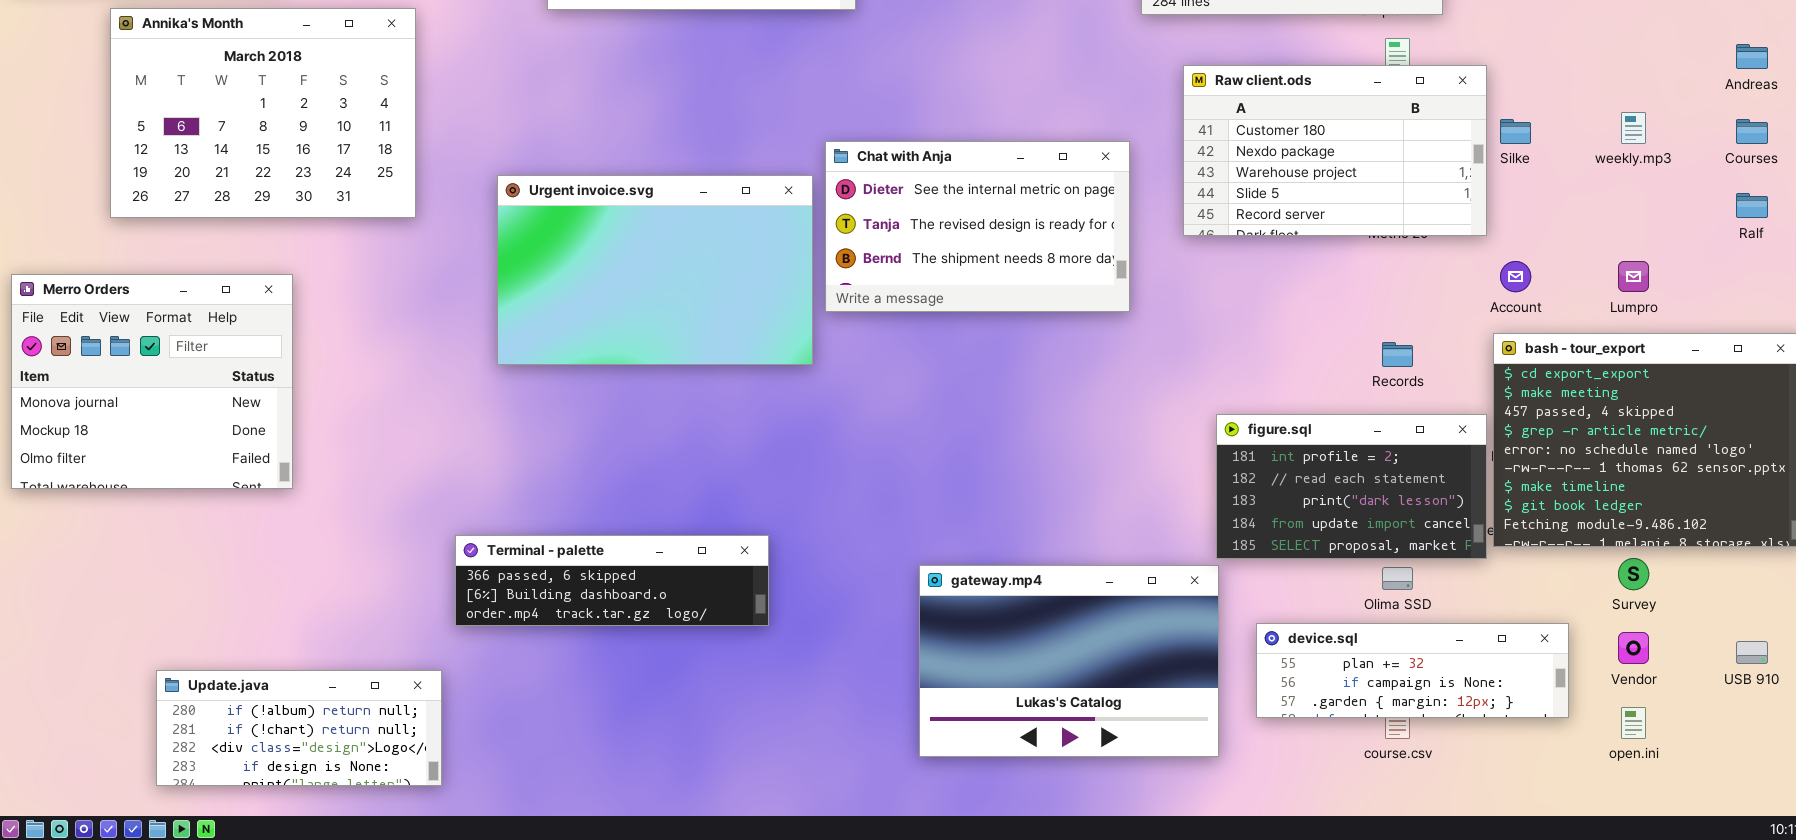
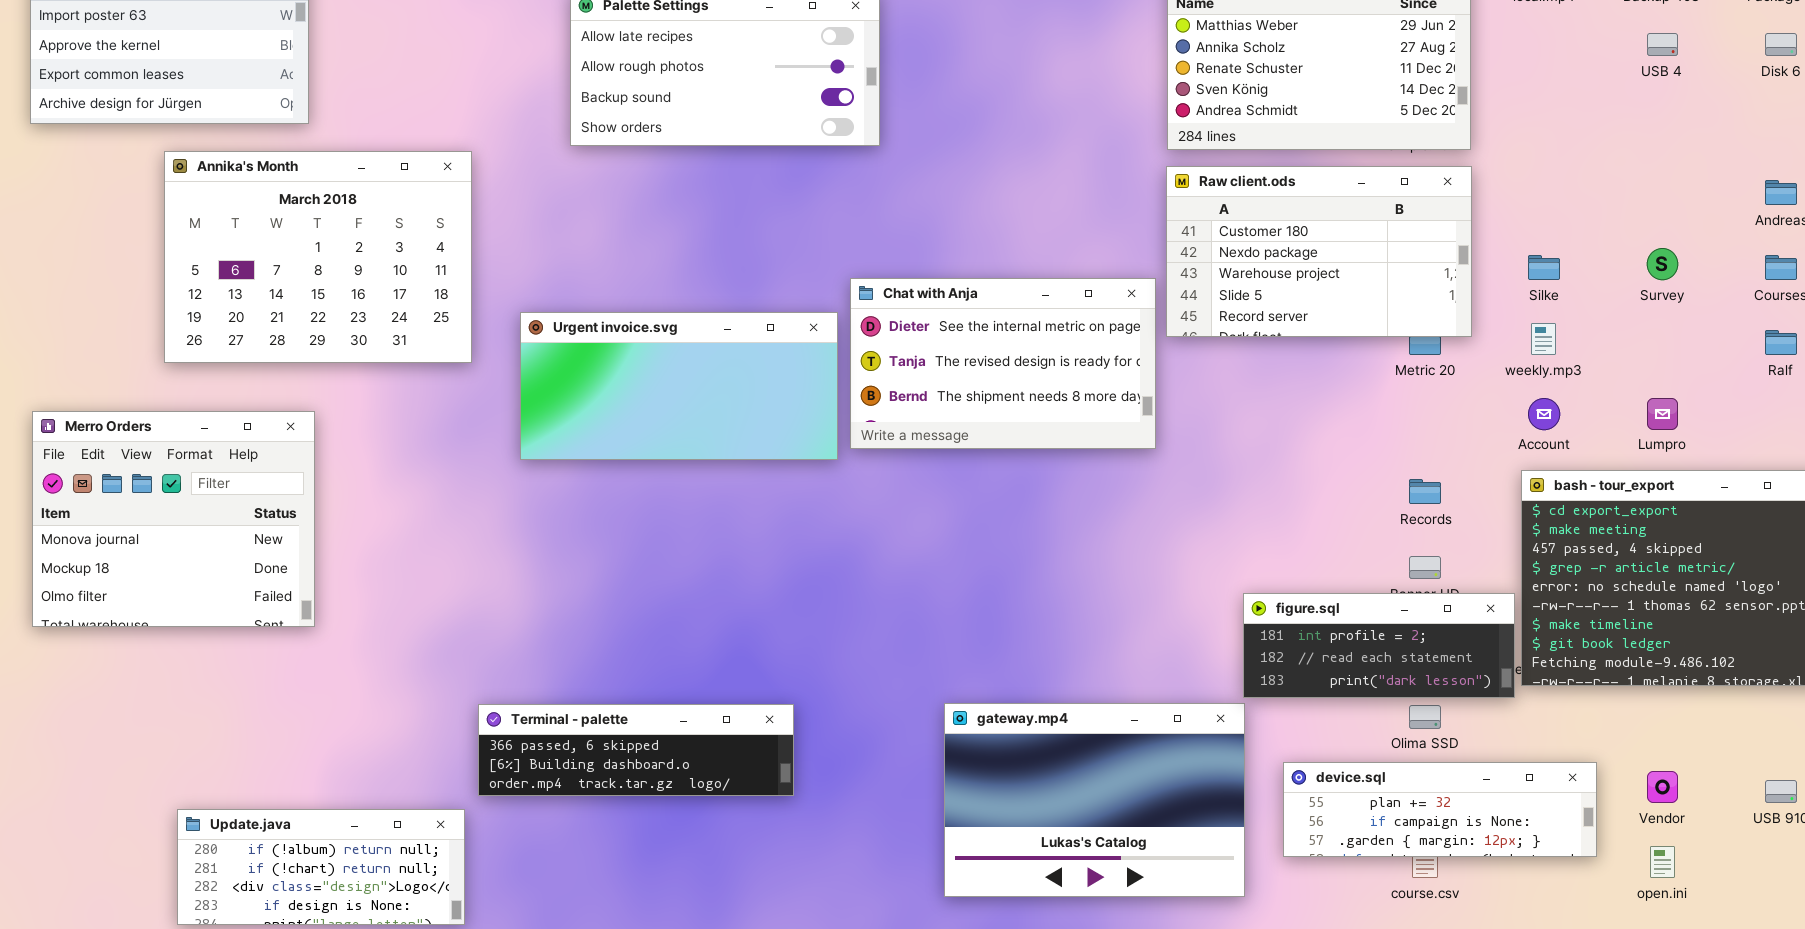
Annika's Month: [110,8,416,218] -> [164,151,472,363], moved
Raw client.ods: [1183,65,1487,236] -> [1166,166,1472,337], moved
weekly.mp3: [1621,112,1646,144] -> [1531,323,1556,355], moved
Urgent invoice.svg: [497,175,813,365] -> [520,312,838,460], resized
figure.sql: [1216,414,1487,559] -> [1243,593,1515,698], resized
Terminal - palette: [455,535,769,626] -> [478,704,794,796], moved
Survey: [1618,558,1649,590] -> [1647,248,1678,280], moved

